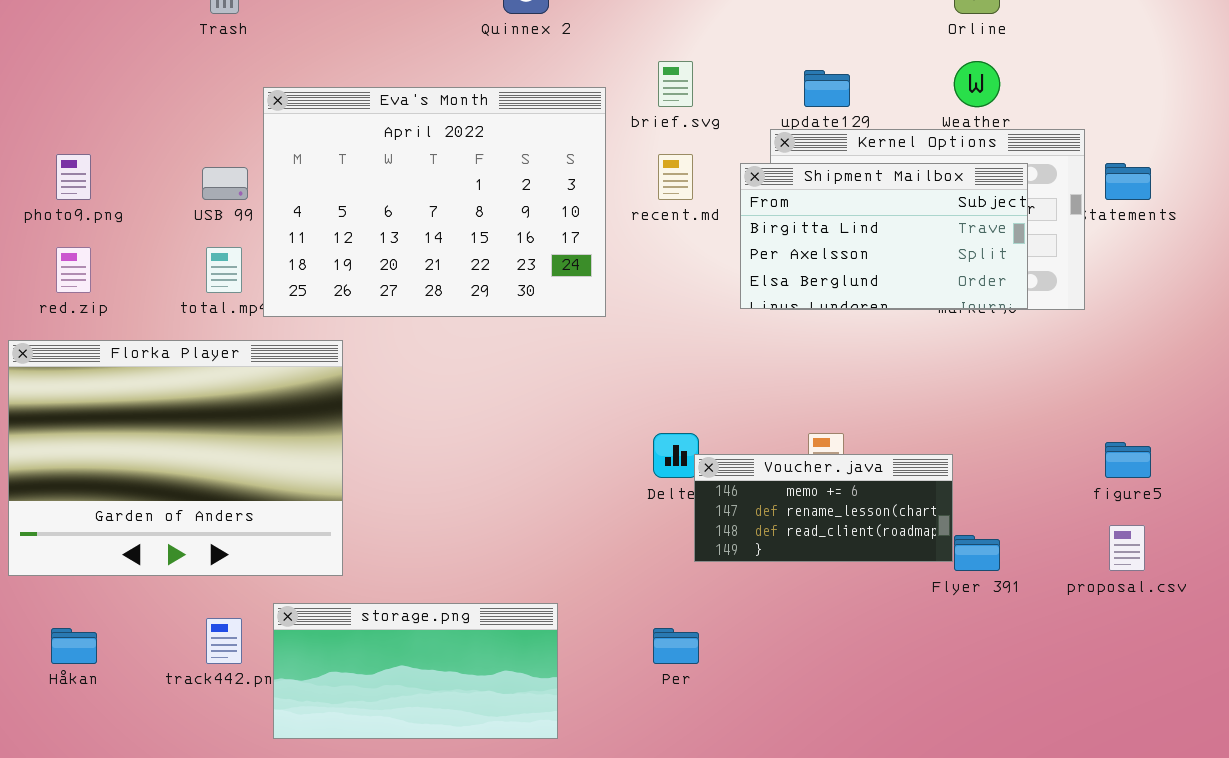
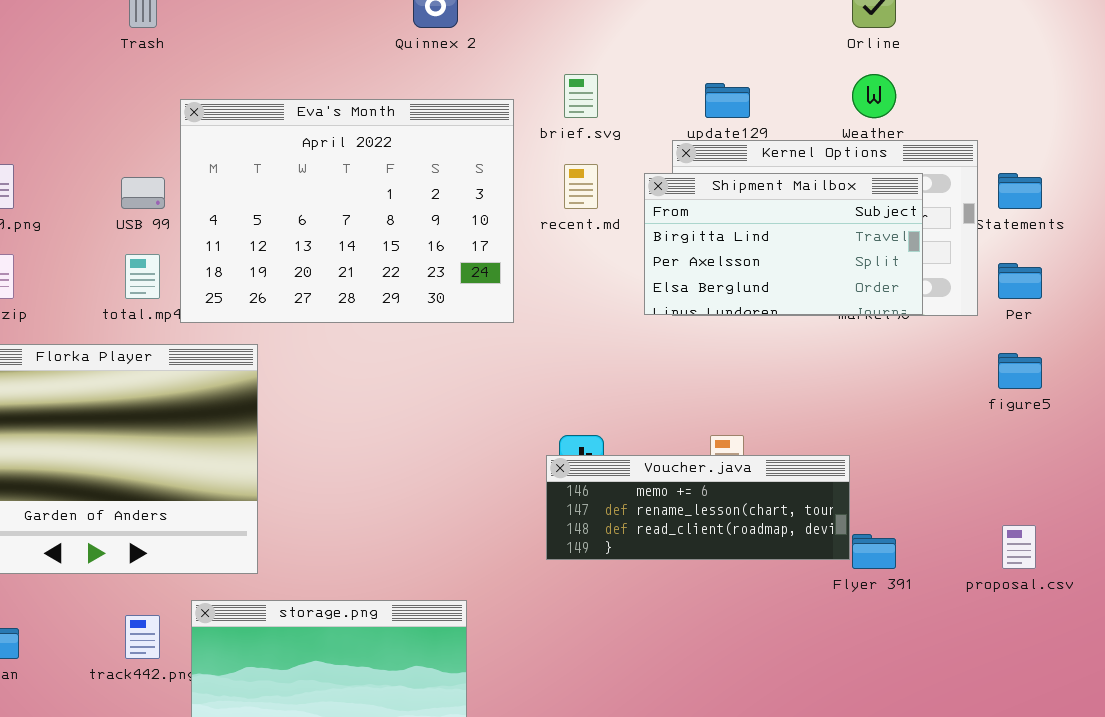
figure5: [1105,442,1151,478] -> [998,353,1042,389], moved
Voucher.java: [694,454,953,562] -> [546,455,850,560], resized
Per: [653,628,699,664] -> [998,263,1042,299], moved

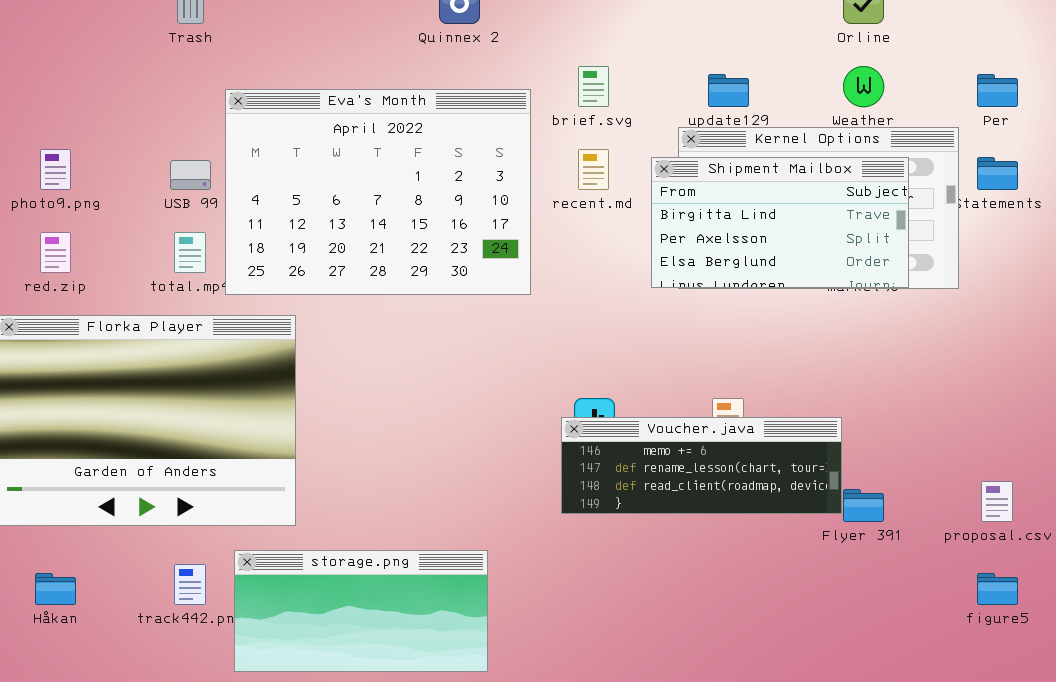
Per: [998,263,1042,299] -> [977,74,1018,107], moved
figure5: [998,353,1042,389] -> [977,573,1018,605], moved

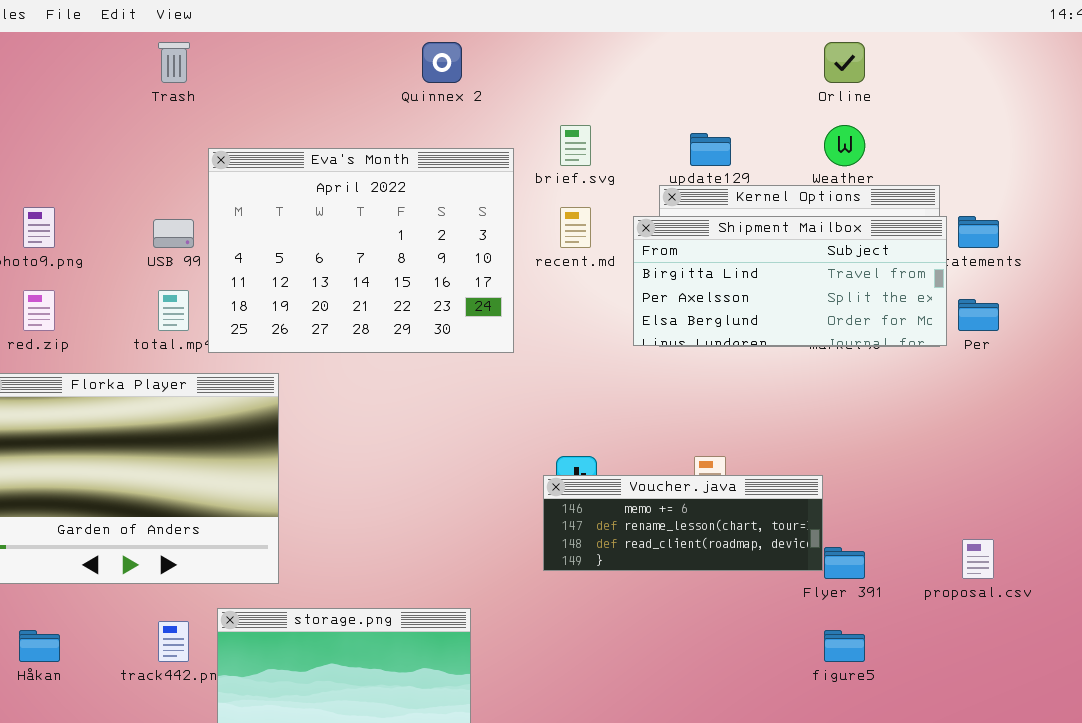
Per: [977,74,1018,107] -> [958,299,999,331], moved
Shipment Mailbox: [651,157,909,288] -> [633,216,947,346], resized
figure5: [977,573,1018,605] -> [824,630,865,662], moved

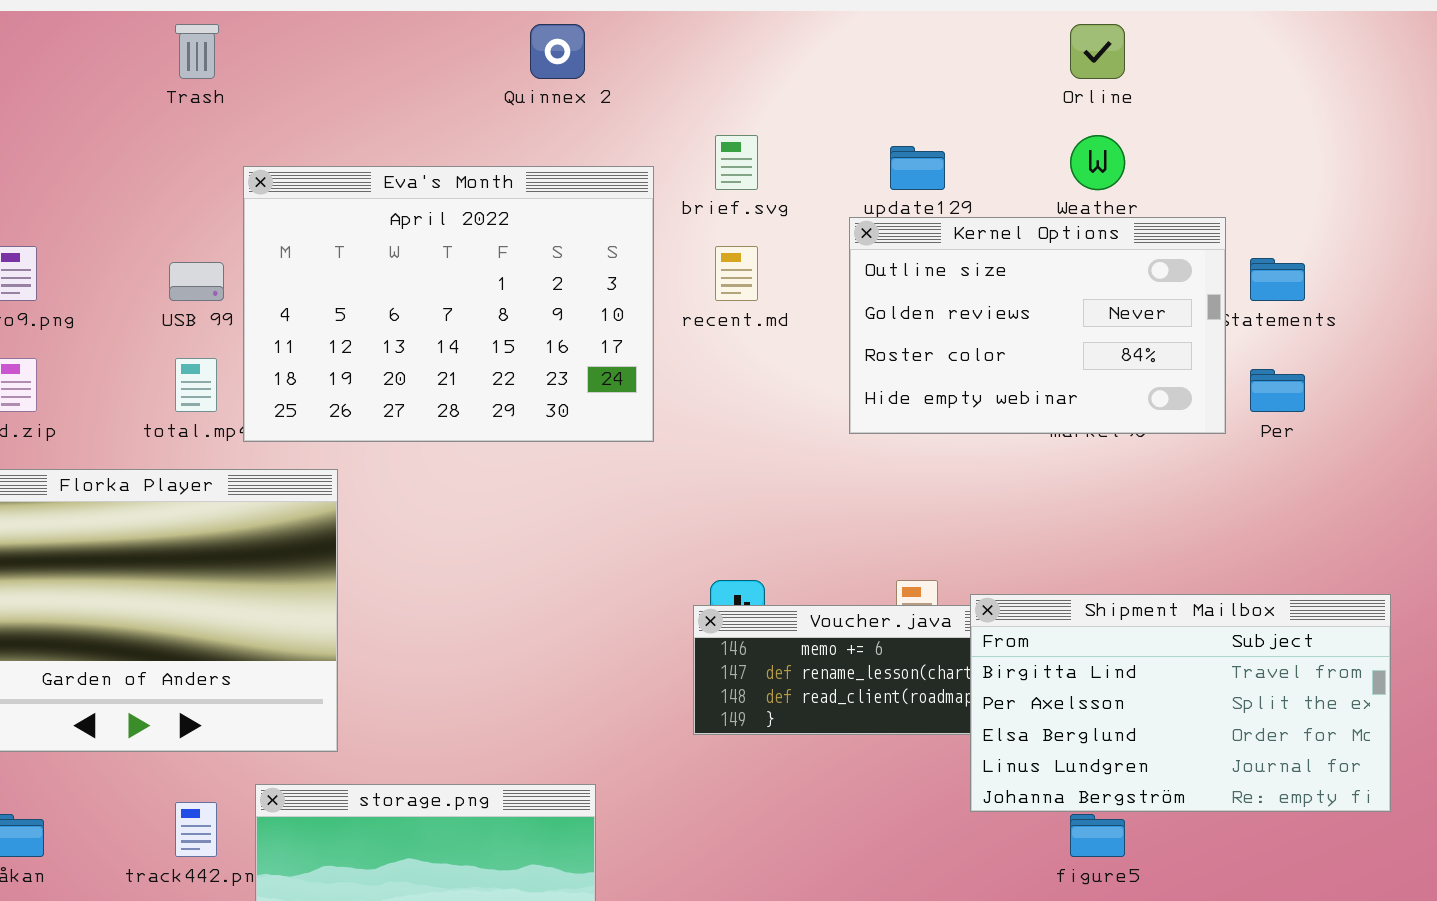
Shipment Mailbox: [633,216,947,346] -> [970,594,1391,812], moved, resized

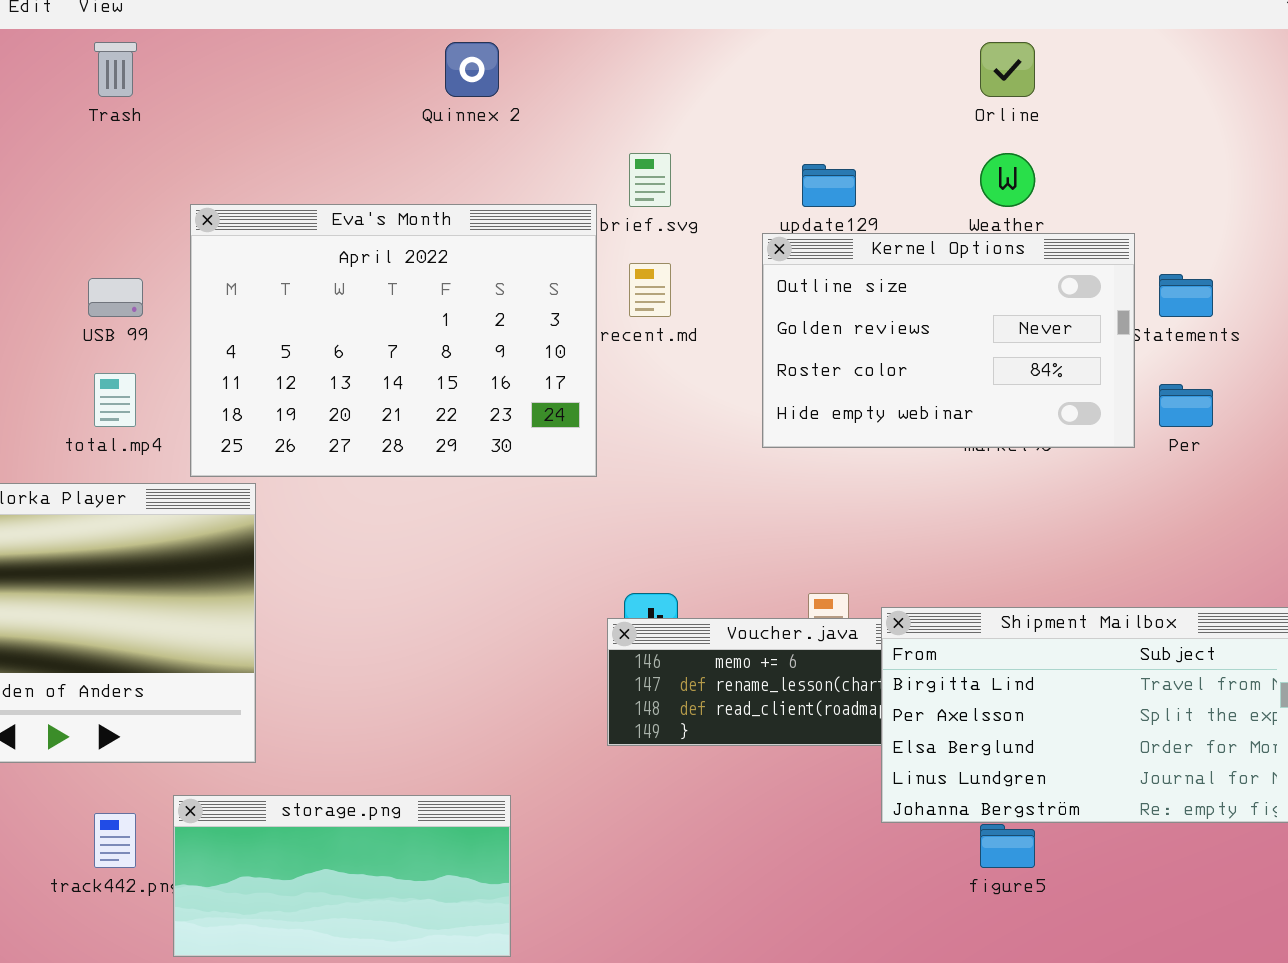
Eva's Month: [243,166,654,442] -> [190,204,597,477], moved

